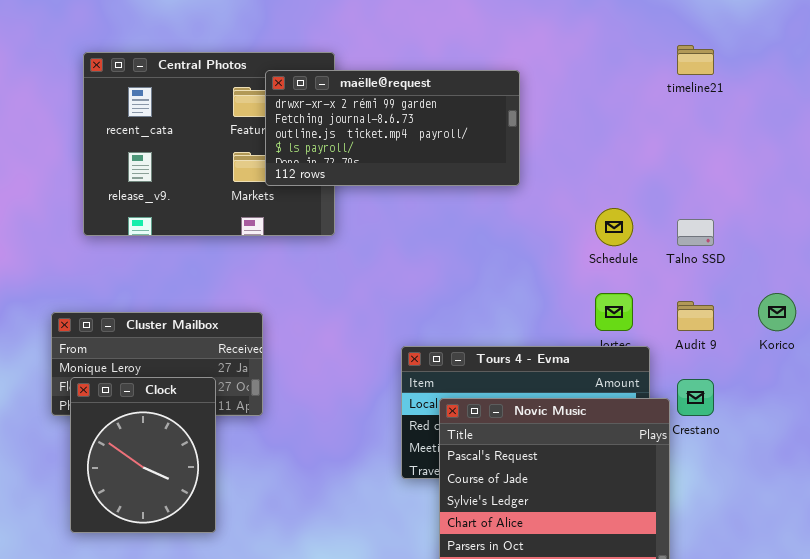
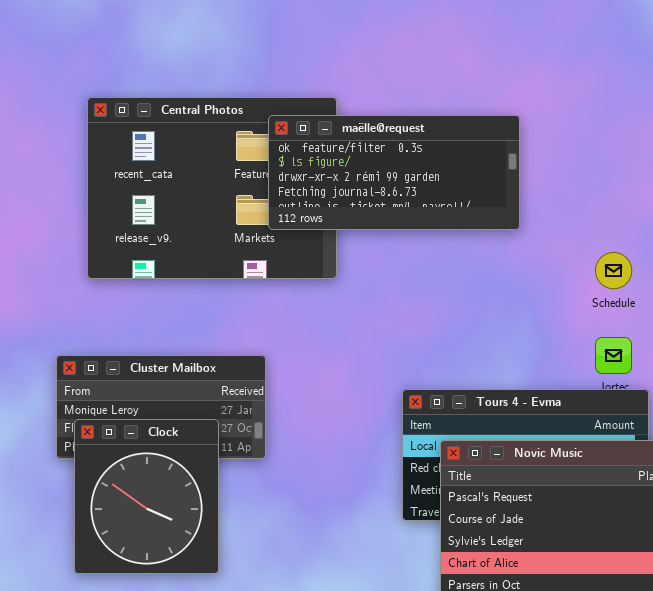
maëlle@request: [265,70,520,186] -> [268,115,520,230], scrolled up 2 rows

